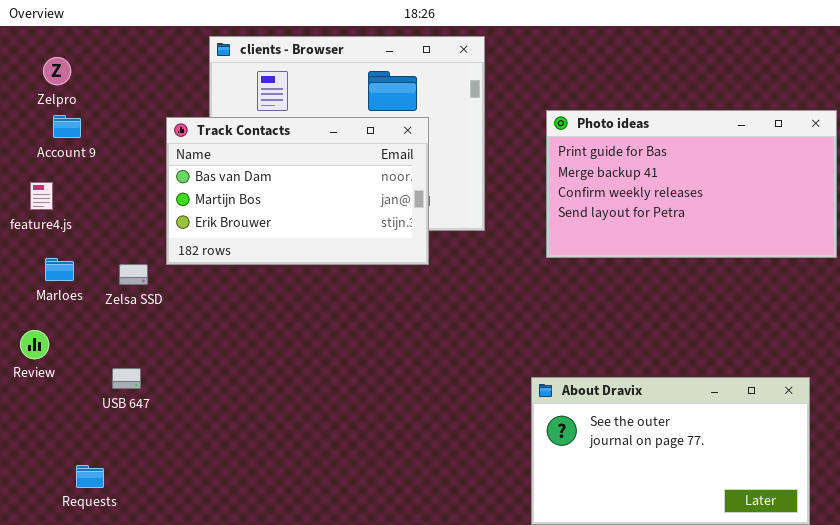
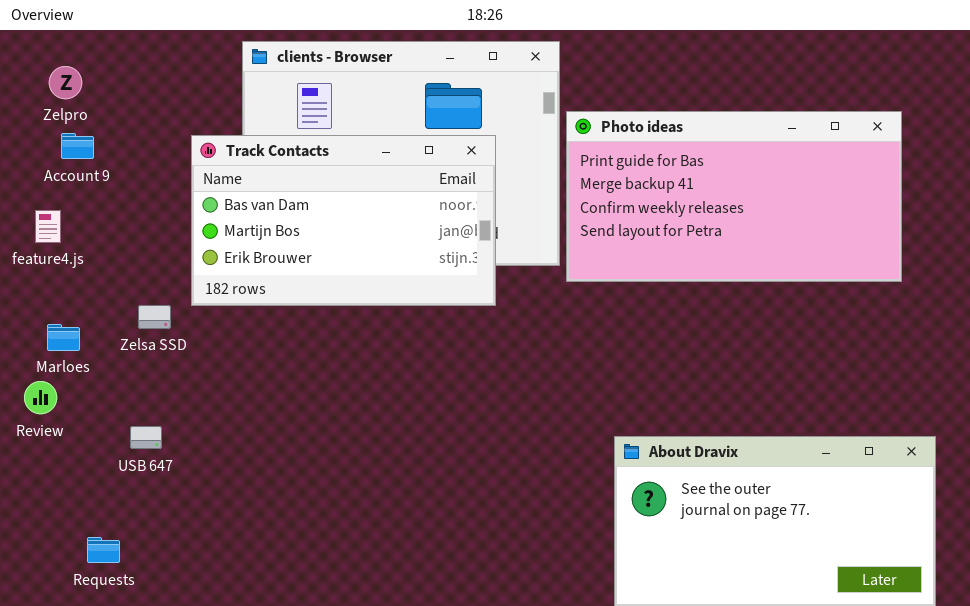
Photo ideas: [546,110,837,258] -> [566,111,902,282], moved
Marloes: [45,258,74,281] -> [47,324,80,351], moved

